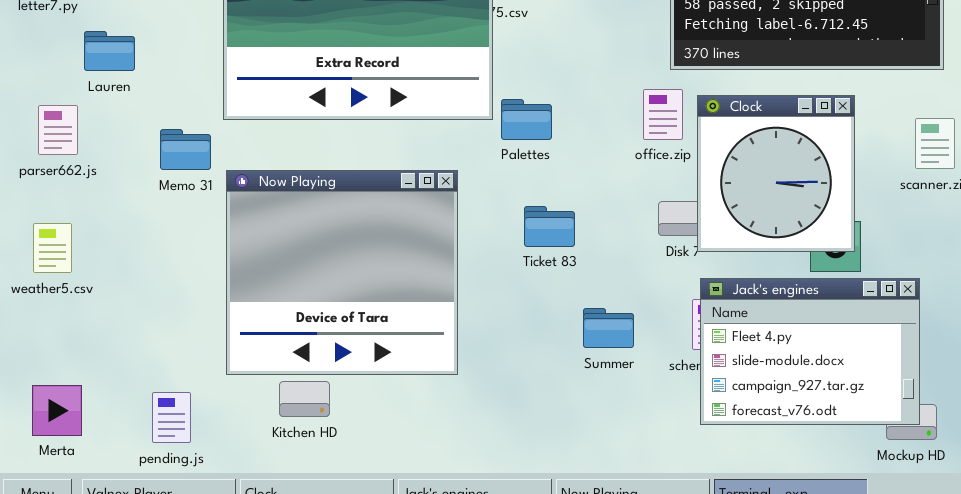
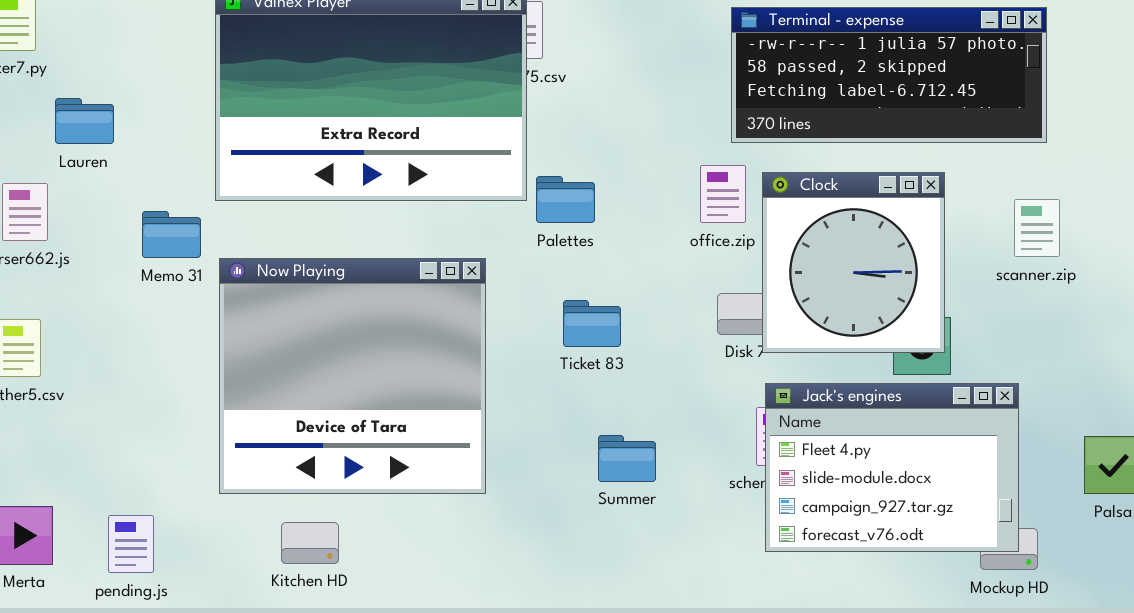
Summer: [583,308,634,348] -> [598,435,656,482], moved
Kitchen HD: [279,381,330,417] -> [281,522,339,564], moved
pending.js: [152,392,191,443] -> [108,515,154,573], moved

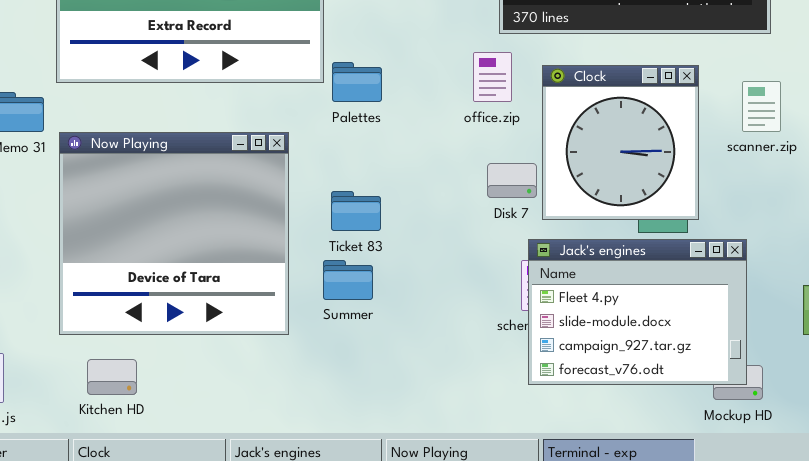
Clock: [762,172,945,353] -> [542,65,699,220], moved
Ticket 83: [563,300,621,347] -> [331,191,381,231], moved
Summer: [598,435,656,482] -> [323,260,373,300], moved
Kitchen HD: [281,522,339,564] -> [87,359,137,395], moved

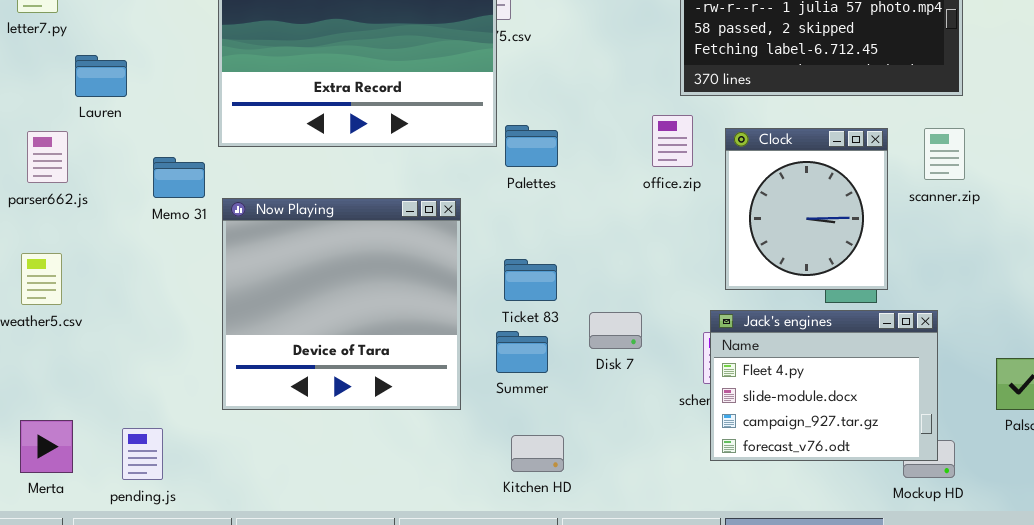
scanner.zip: [742,81,781,132] -> [924,128,965,180], moved
Disk 7: [487,163,537,198] -> [589,312,642,349], moved
Kitchen HD: [87,359,137,395] -> [511,435,564,472], moved

